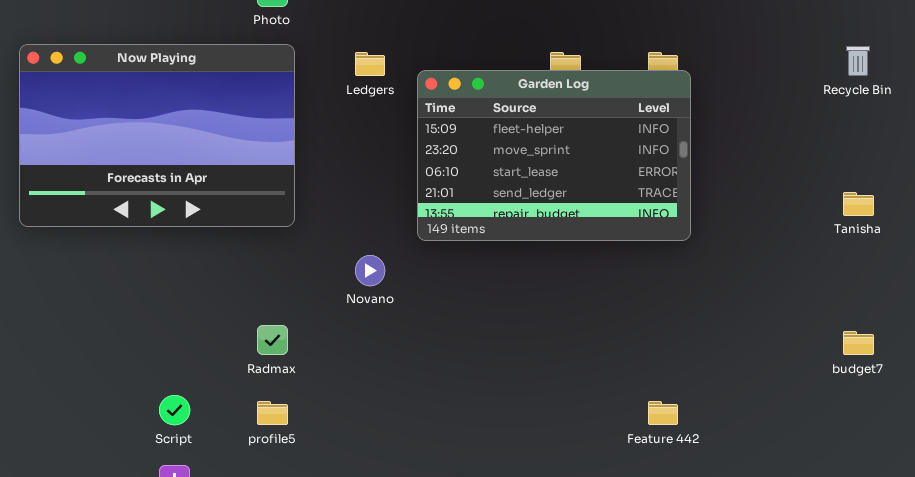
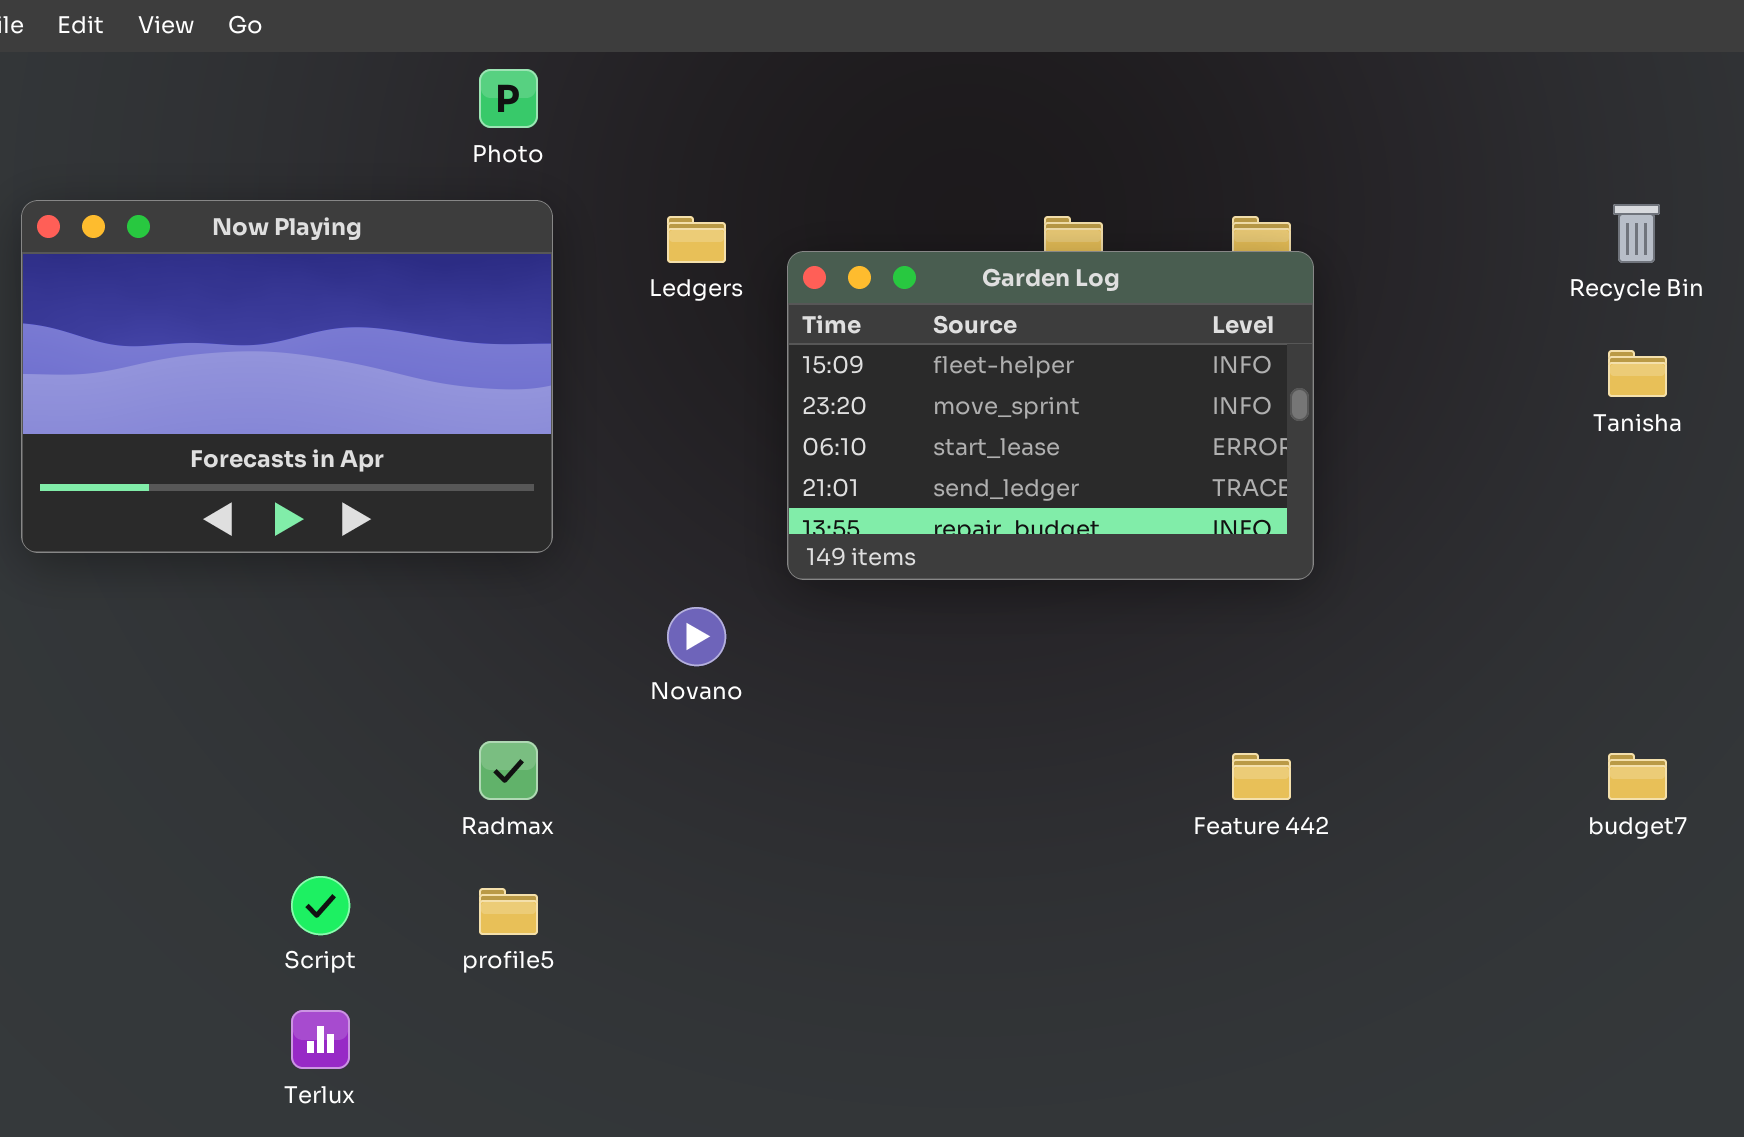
Tanisha: [843,192,874,216] -> [1608,350,1667,397], moved
Feature 442: [648,401,678,425] -> [1232,753,1291,800], moved

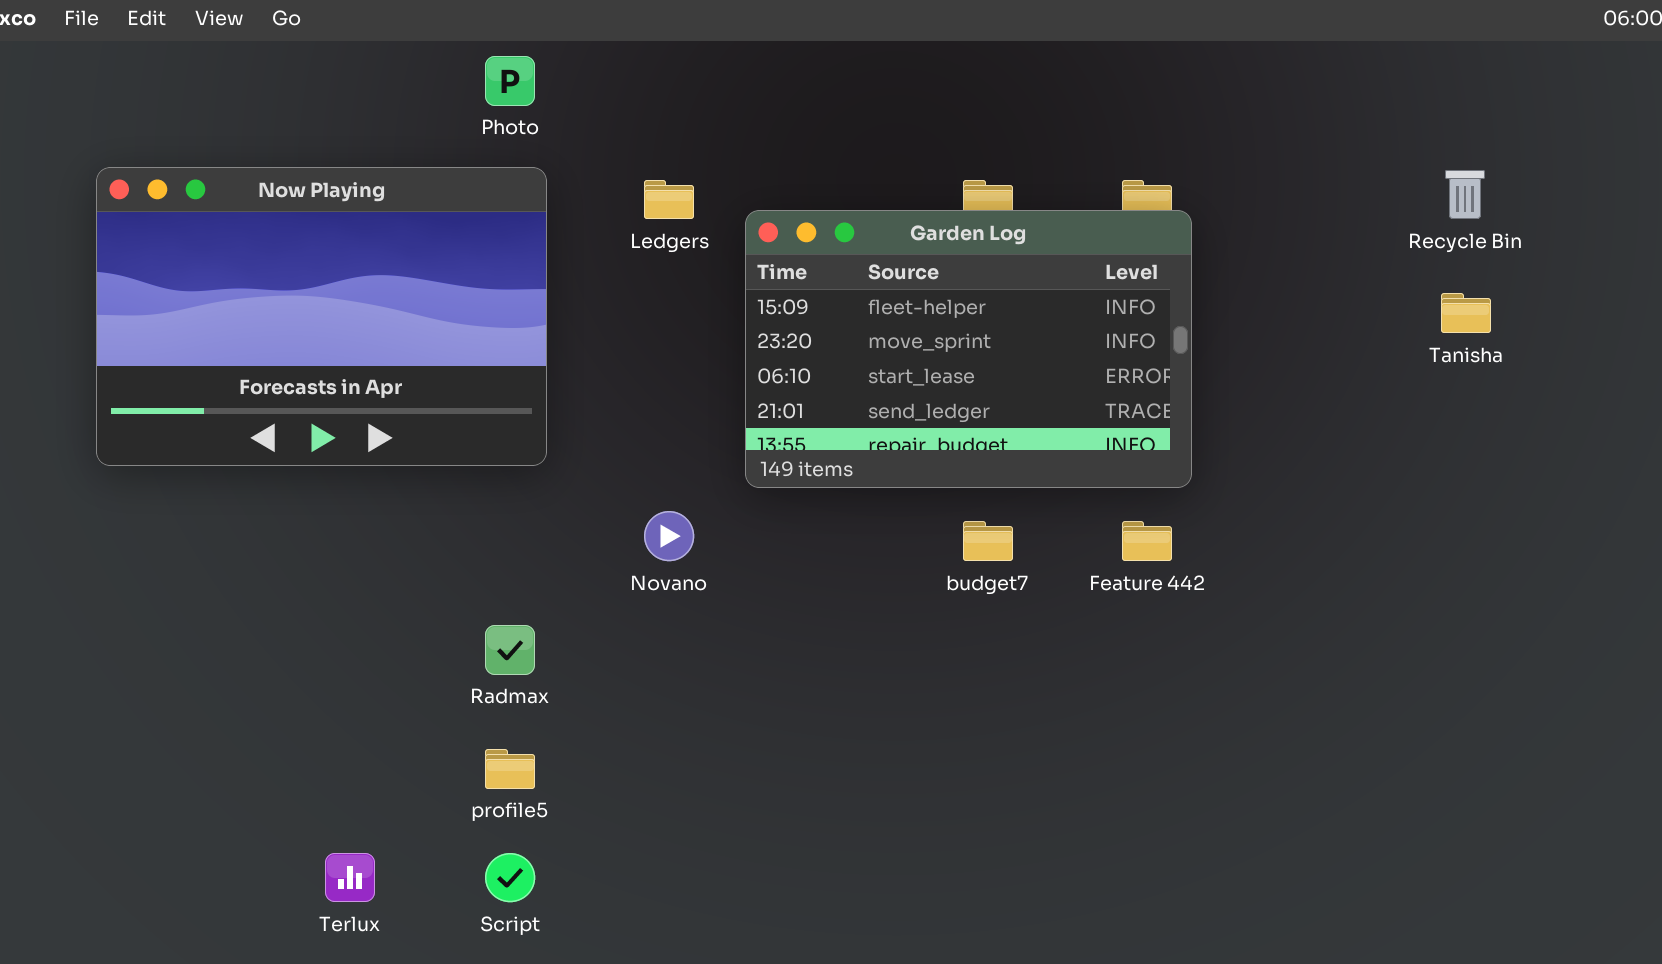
Feature 442: [1232,753,1291,800] -> [1122,521,1172,561], moved
budget7: [1608,753,1667,800] -> [963,521,1013,561], moved
Script: [291,876,350,935] -> [485,853,535,902], moved

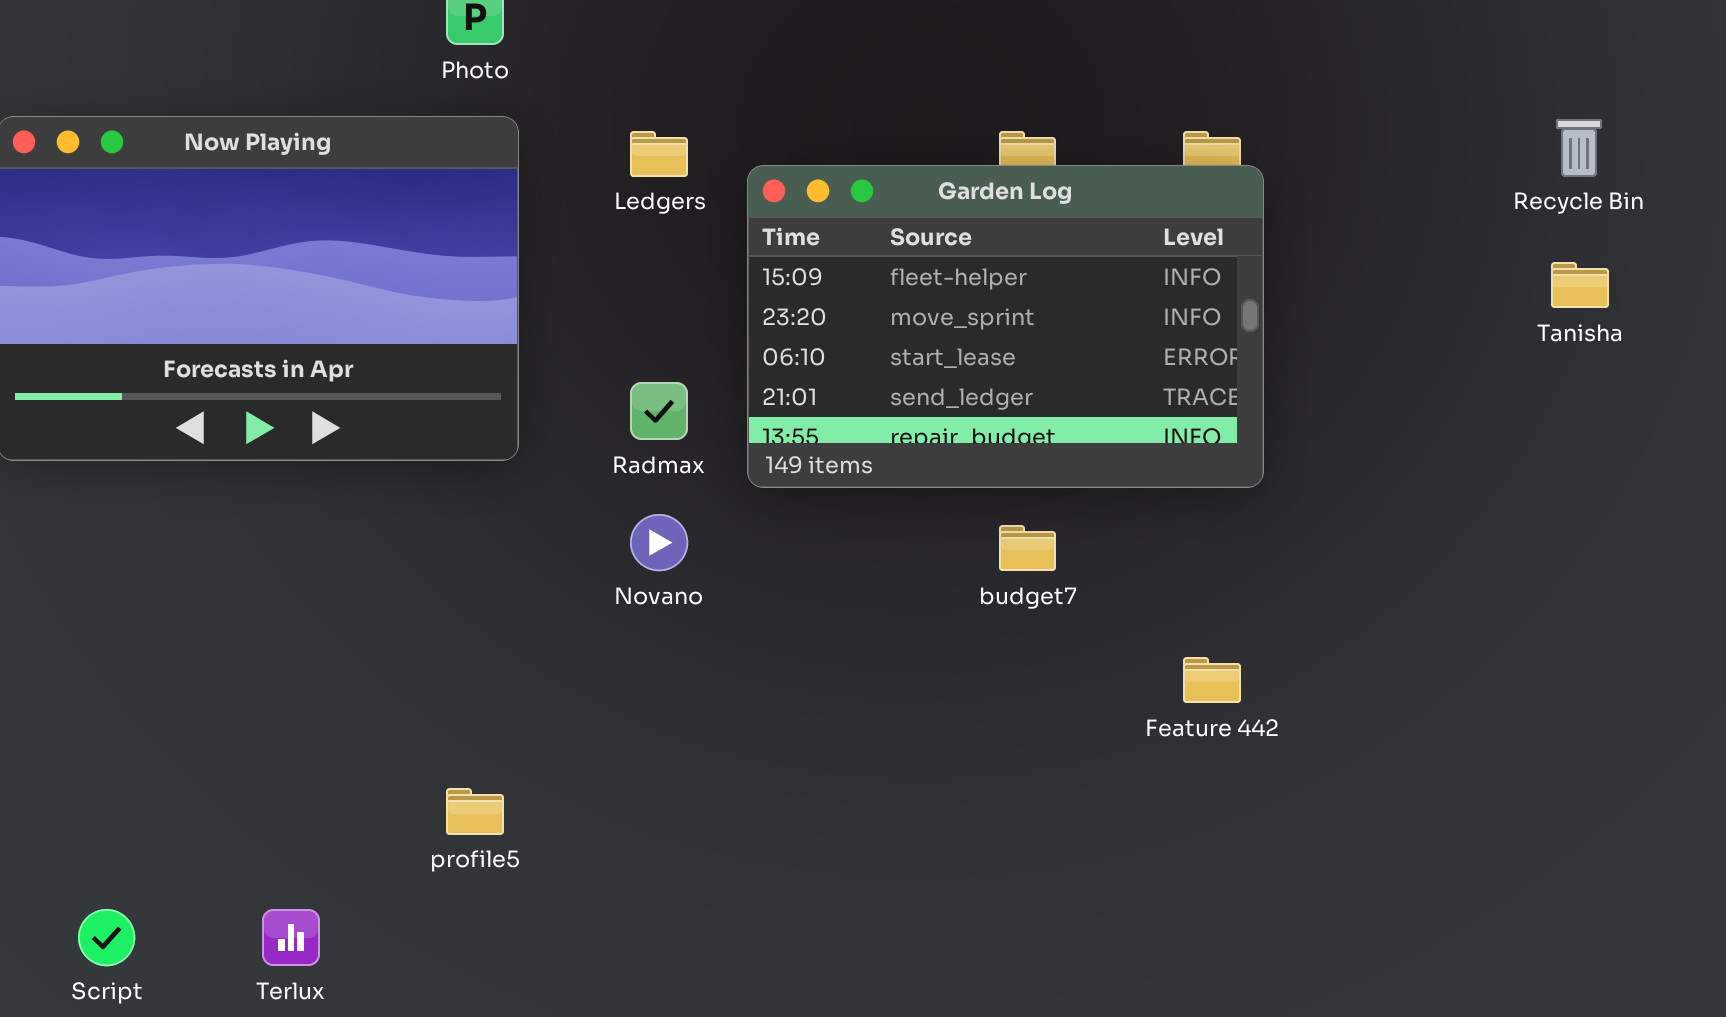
Feature 442: [1122,521,1172,561] -> [1183,657,1241,703], moved
Radmax: [485,625,535,675] -> [630,382,688,440], moved
Script: [485,853,535,902] -> [78,909,135,966], moved

